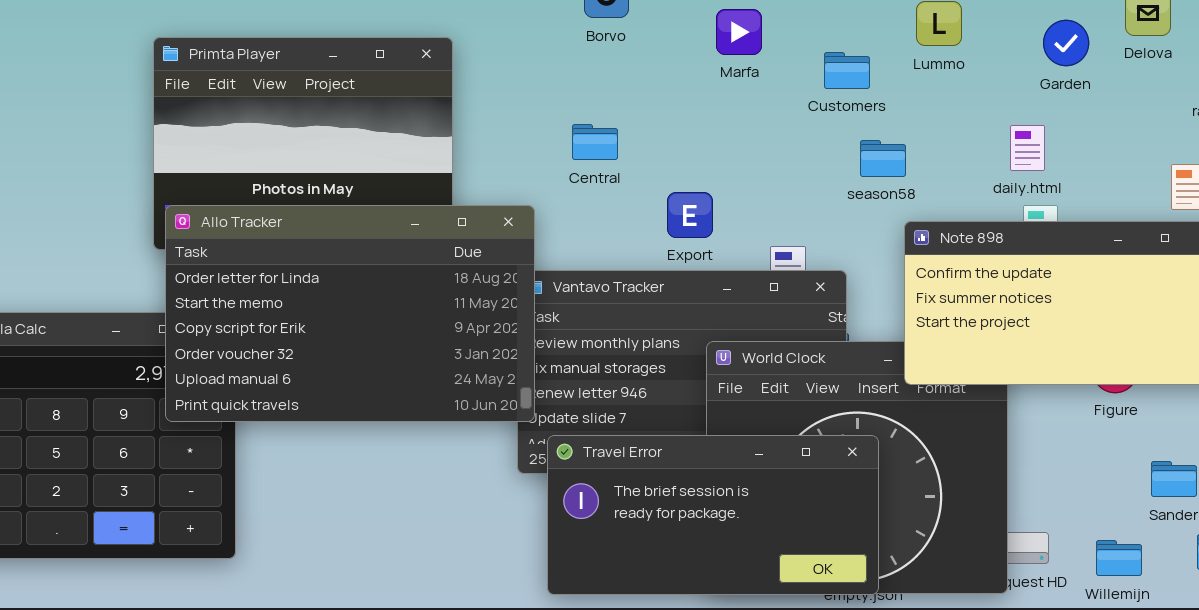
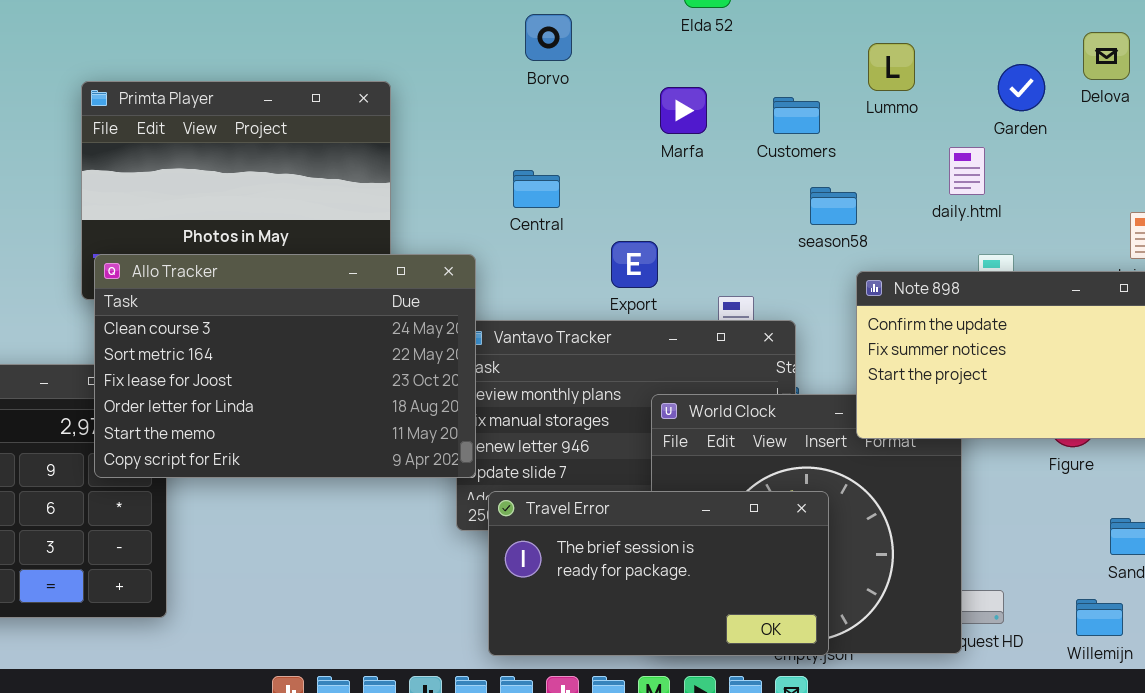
Marfa: [716,9,762,55] -> [660,87,707,134], moved
daily.html: [1010,125,1045,171] -> [949,147,985,195], moved
Allo Tracker: [165,205,535,422] -> [94,254,476,478], scrolled up 3 rows
Willemijn: [1096,540,1142,576] -> [1076,599,1123,636], moved

